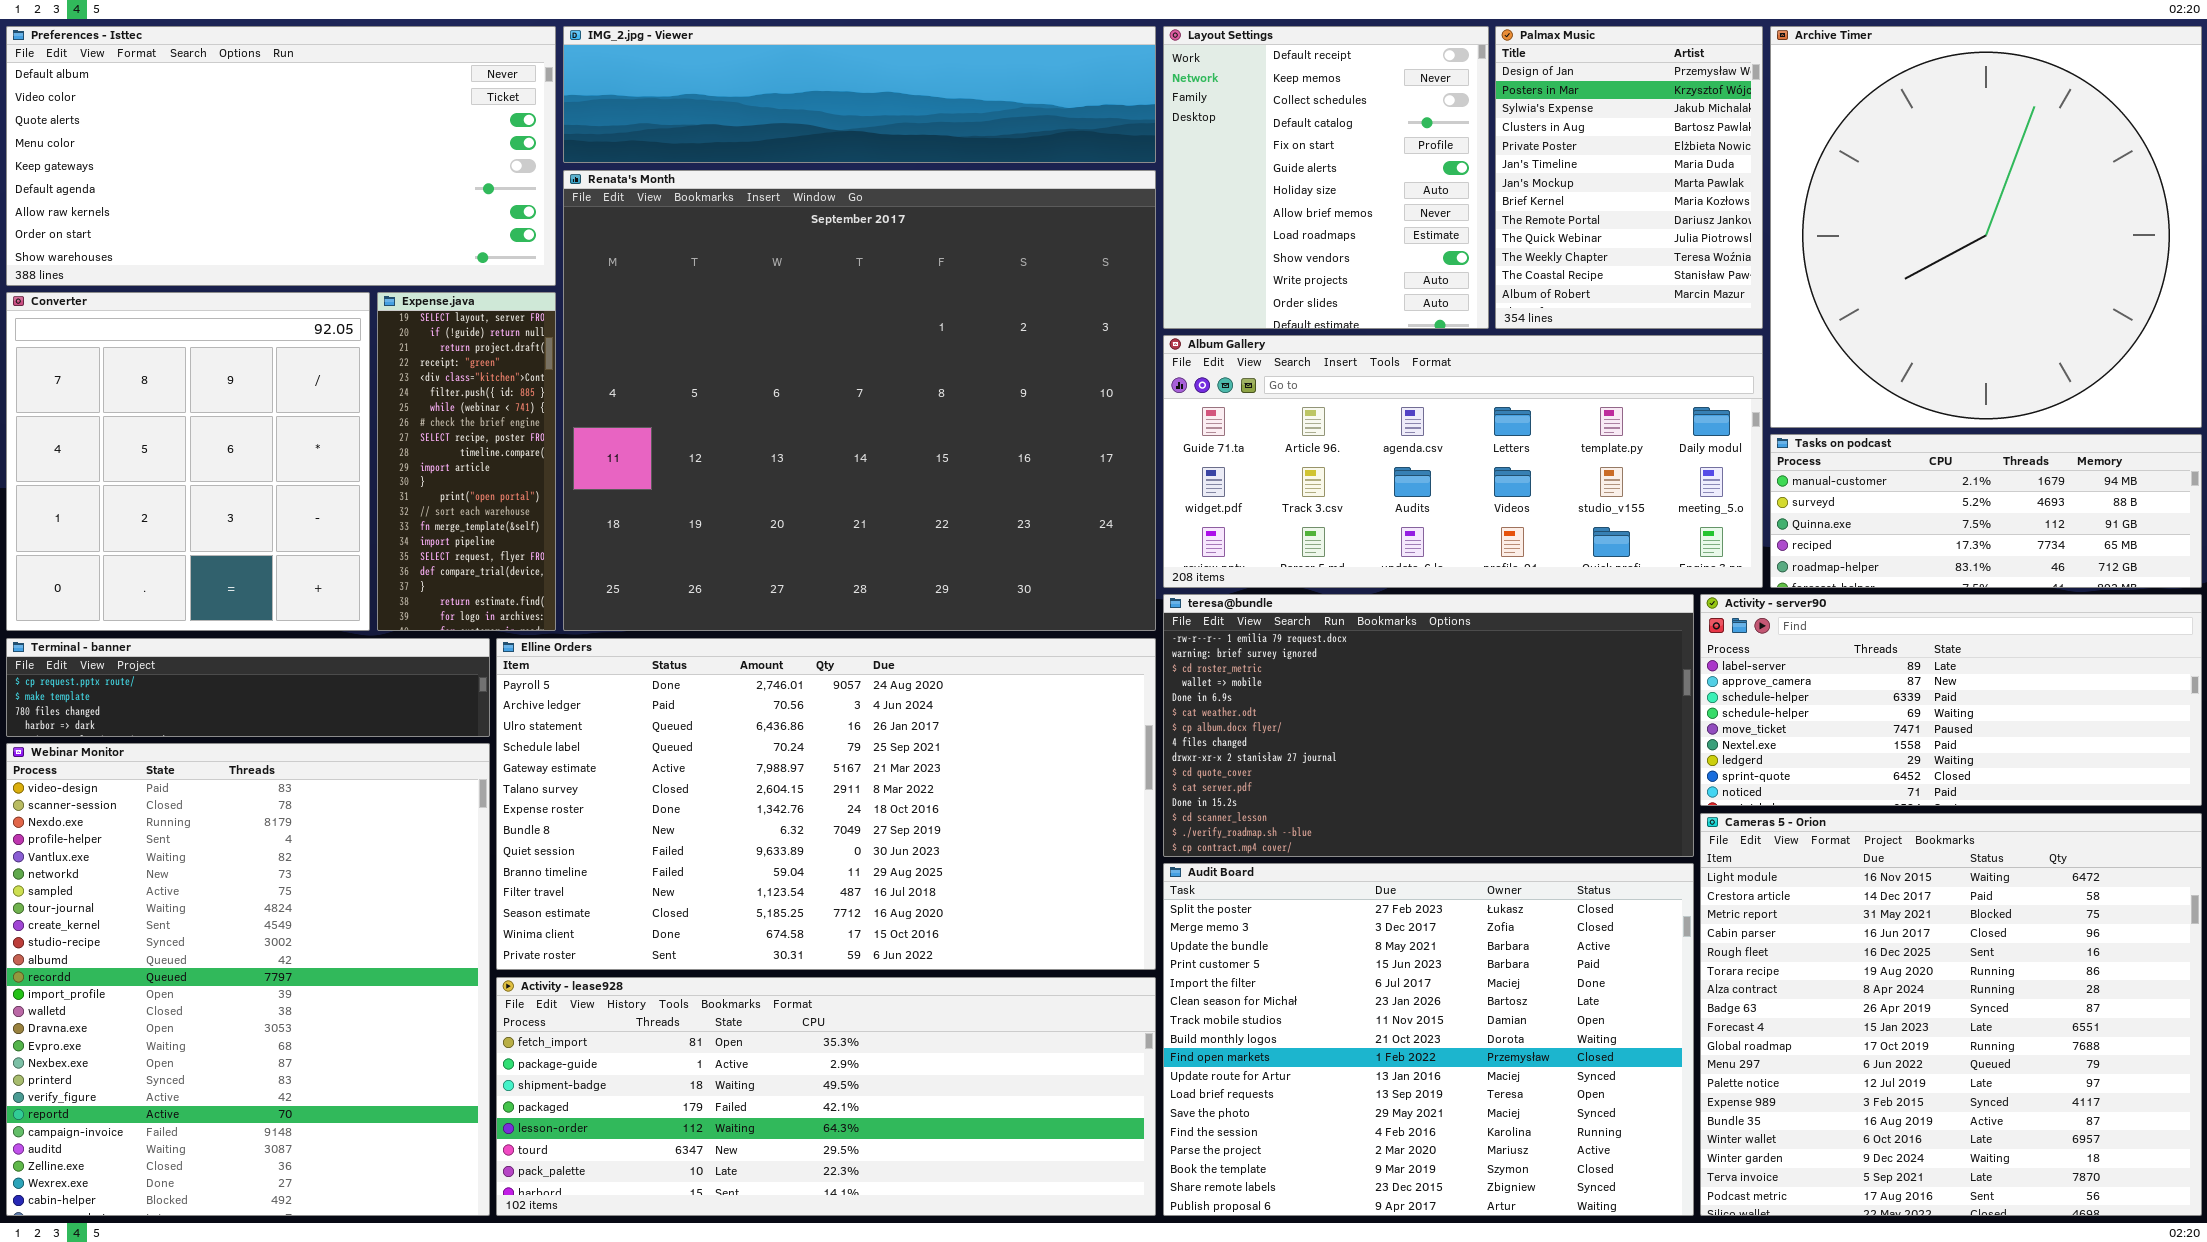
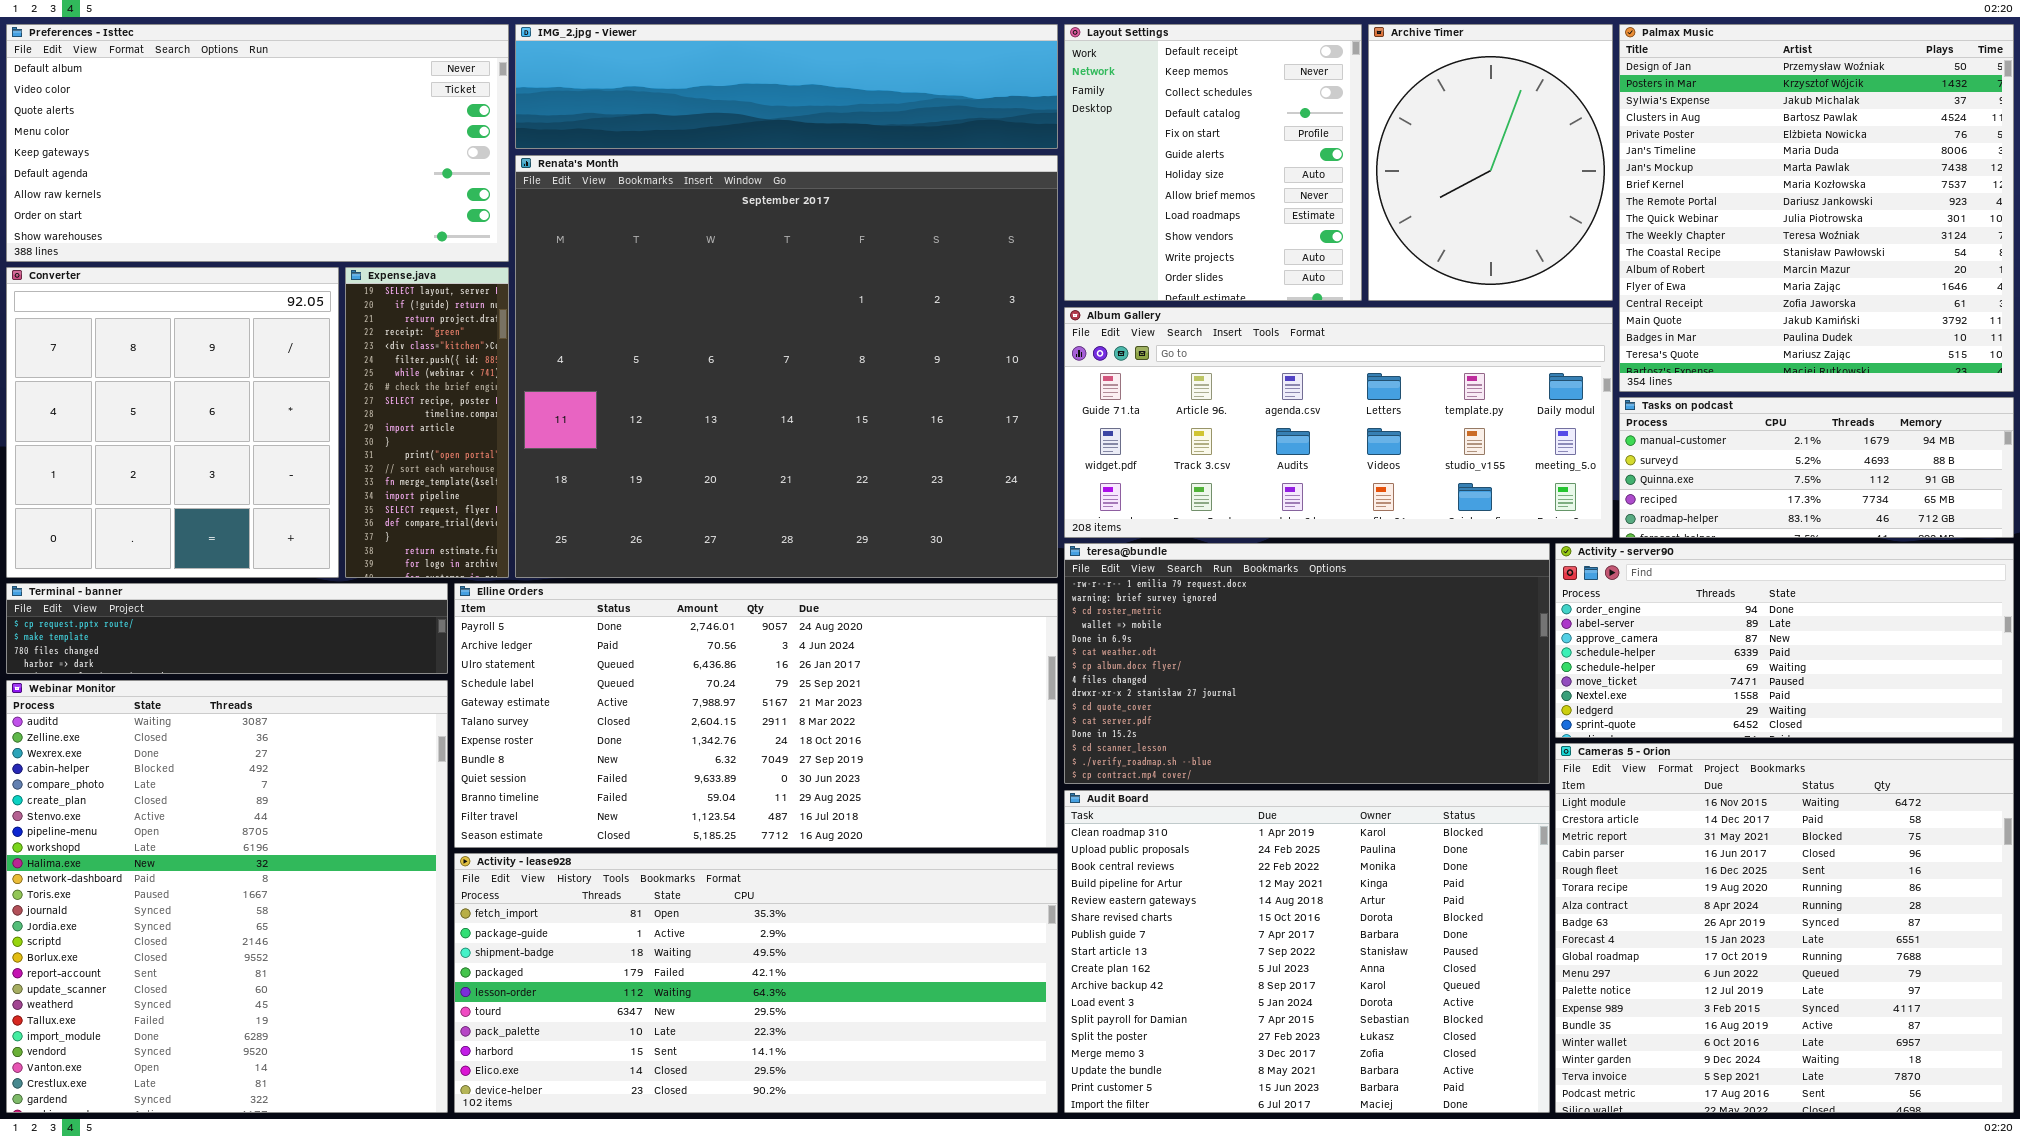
Palmax Music: [1495,26,1763,329] -> [1619,24,2014,392], moved, resized
Archive Timer: [1770,26,2202,428] -> [1368,24,1613,301], moved, resized
Activity - server90: [1700,594,2202,806] -> [1555,543,2014,738], scrolled up 1 row
Elline Orders: [496,638,1156,970] -> [454,583,1058,848], resized
Webinar Monitor: [6,743,490,1216] -> [6,680,448,1113], scrolled down 21 rows
Audit Board: [1163,863,1694,1216] -> [1064,790,1550,1113], scrolled up 12 rows
Activity - lease928: [496,977,1156,1216] -> [454,853,1058,1113], resized

